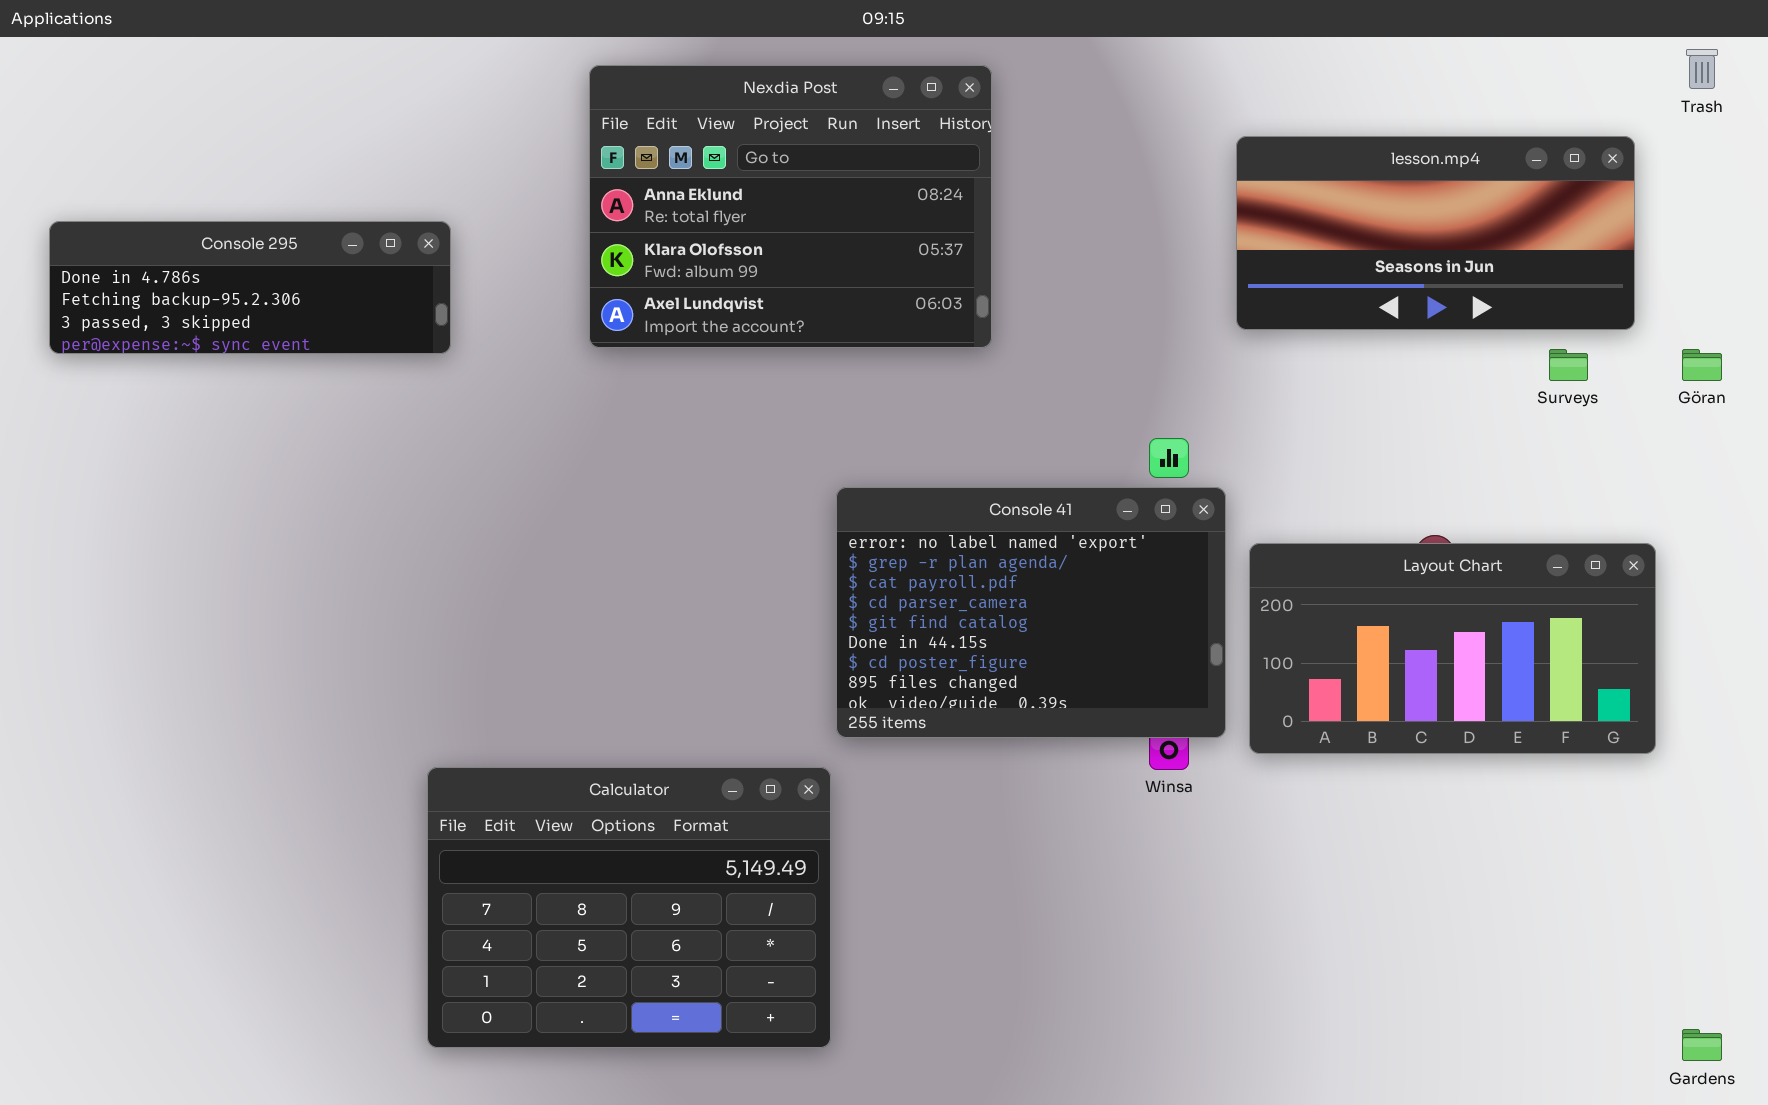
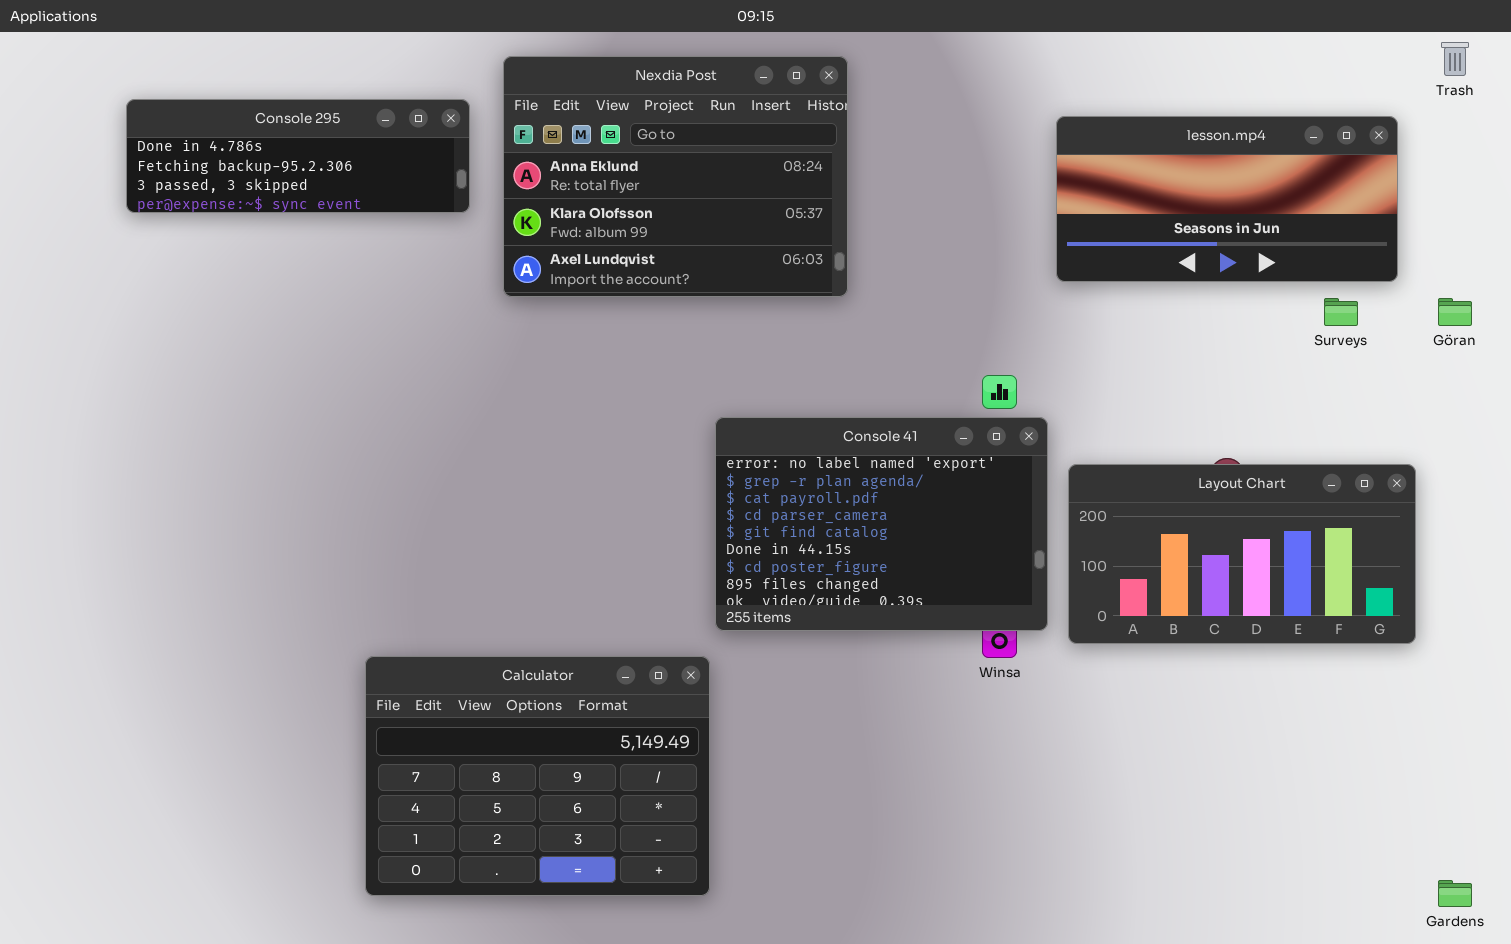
Console 295: [49,221,451,354] -> [126,99,470,213], moved

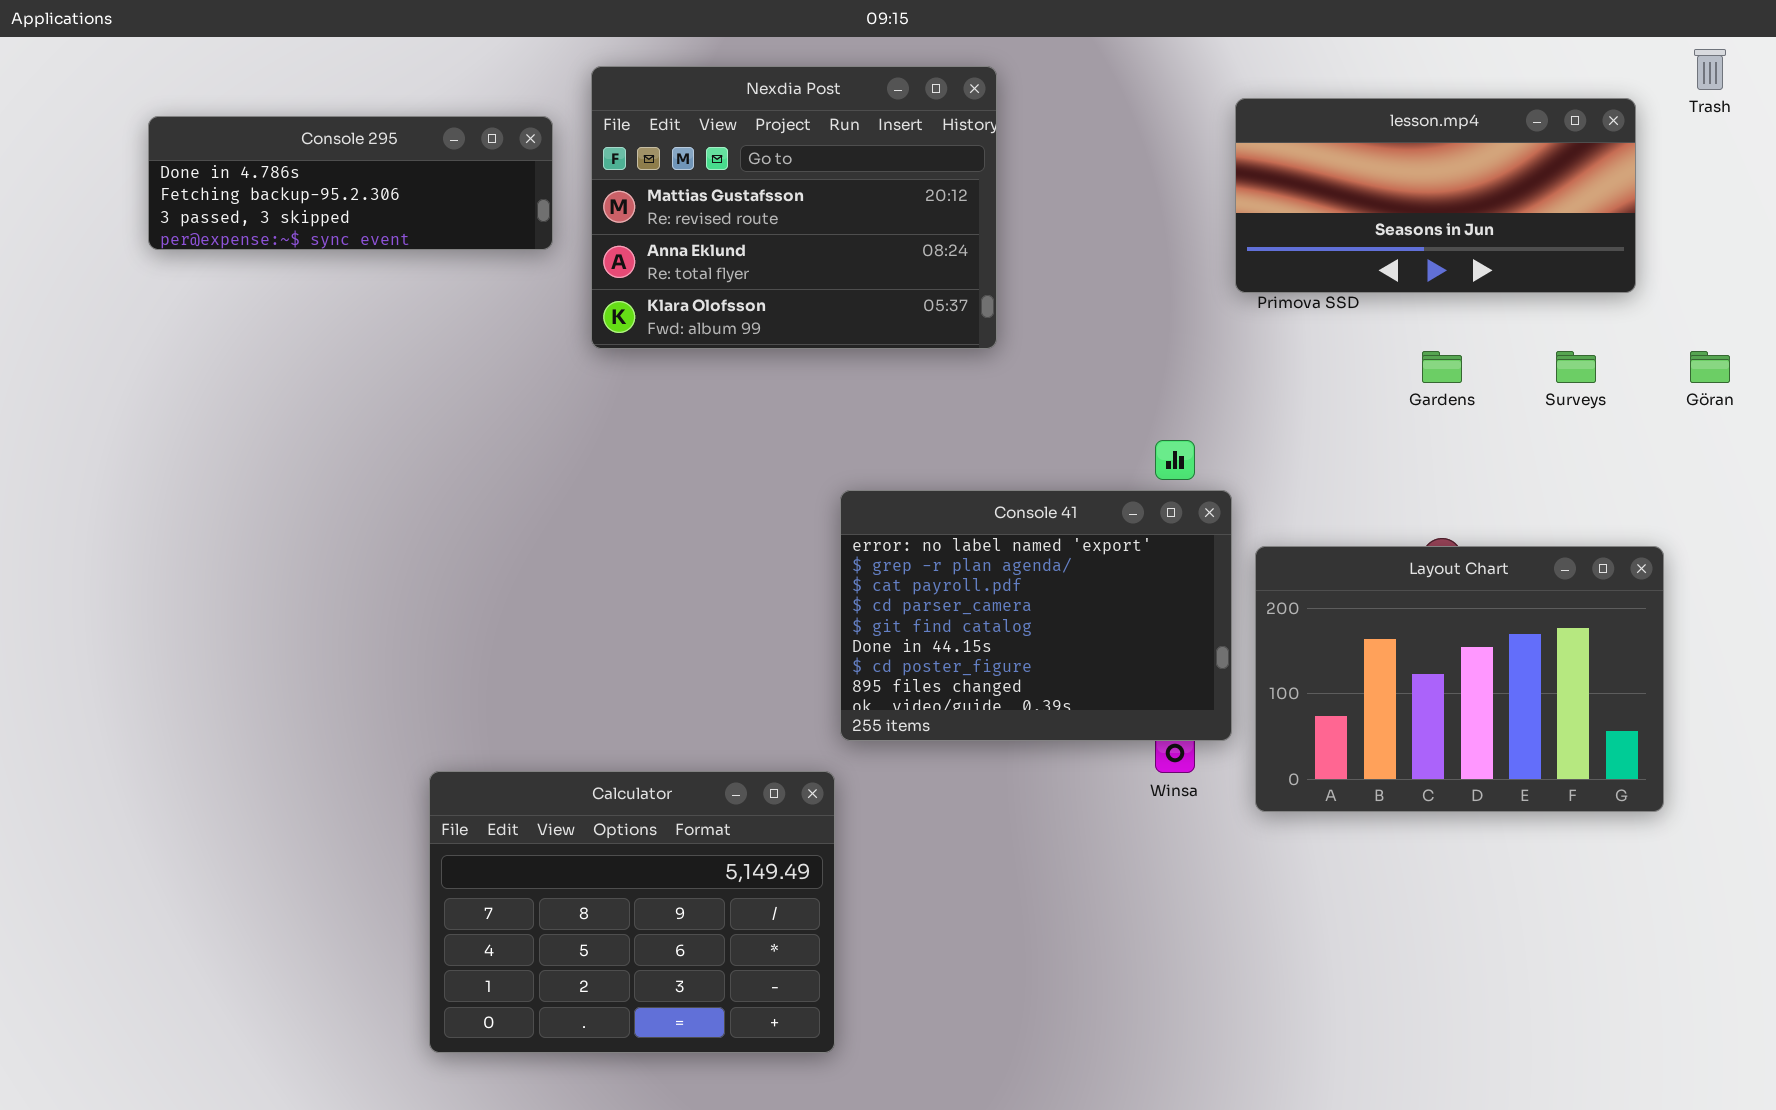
Nexdia Post: [503,56,848,297] -> [591,66,997,349], scrolled up 1 row
lesson.mp4: [1056,116,1398,282] -> [1235,98,1636,293], moved
Layout Chart: [1068,464,1416,644] -> [1255,546,1664,812], resized
Gardens: [1438,880,1472,907] -> [1422,351,1462,383], moved

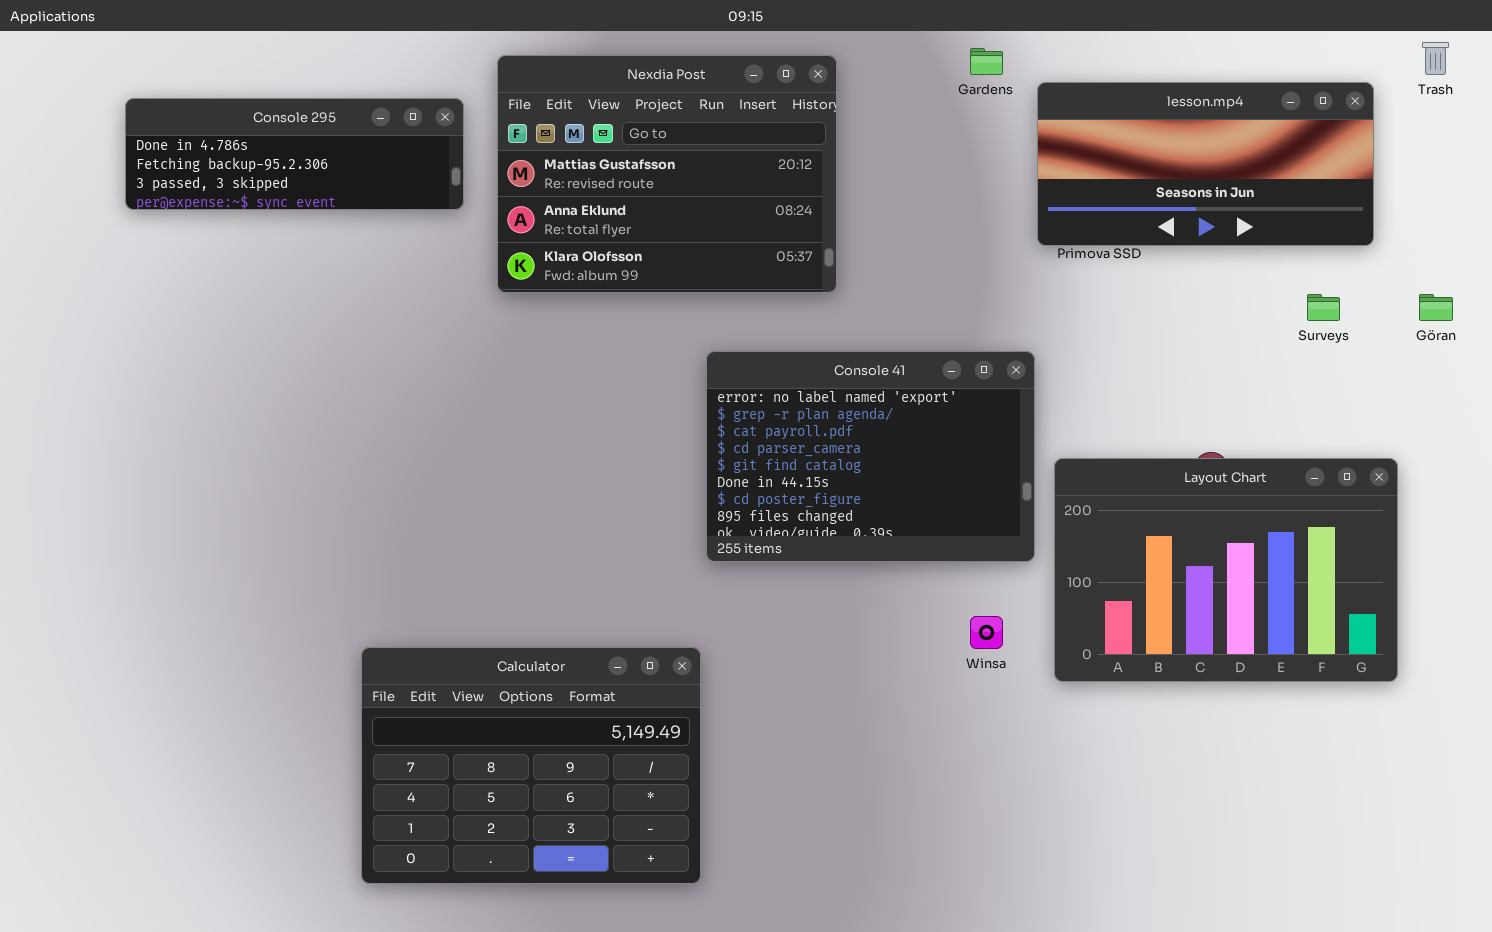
Gardens: [1422,351,1462,383] -> [970,48,1003,75], moved
Console 41: [840,490,1232,741] -> [706,351,1035,562], moved

